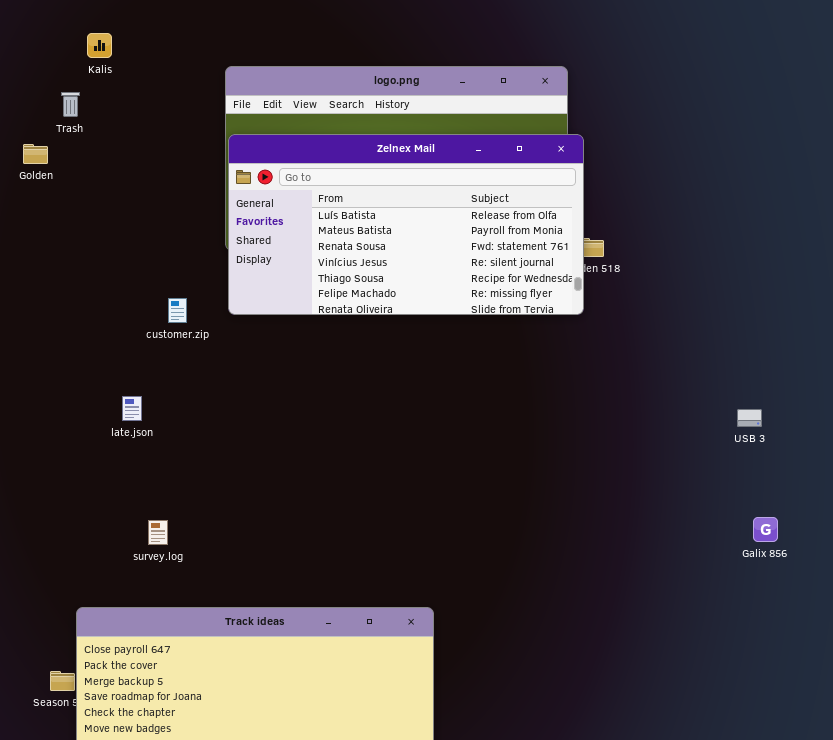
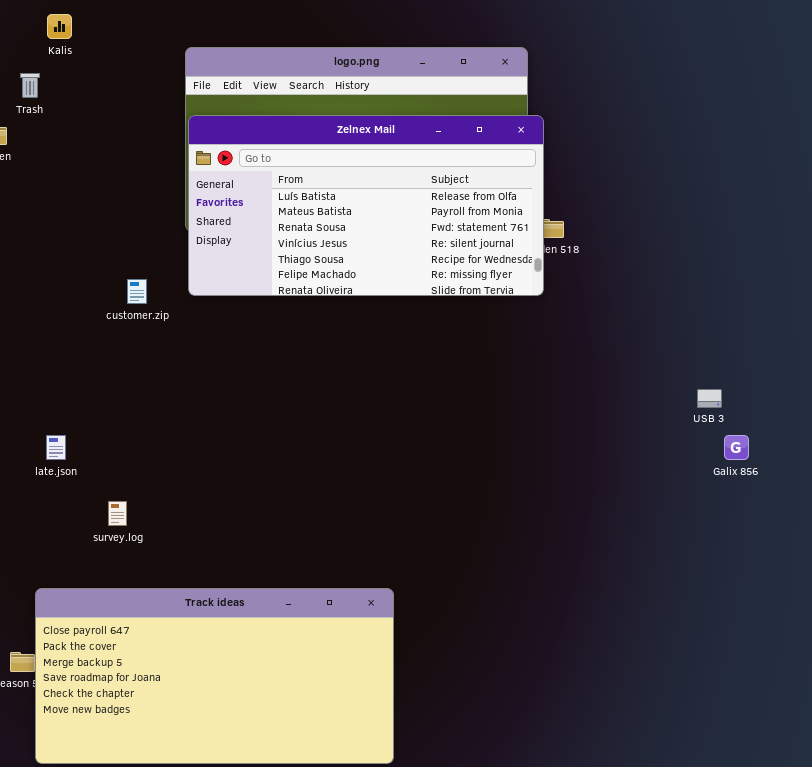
late.json: [122,396,142,421] -> [46,435,66,460], moved
Galix 856: [753,517,778,542] -> [724,435,749,460], moved

